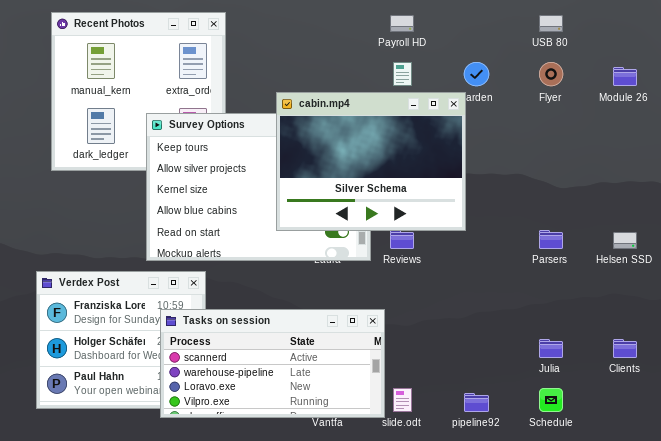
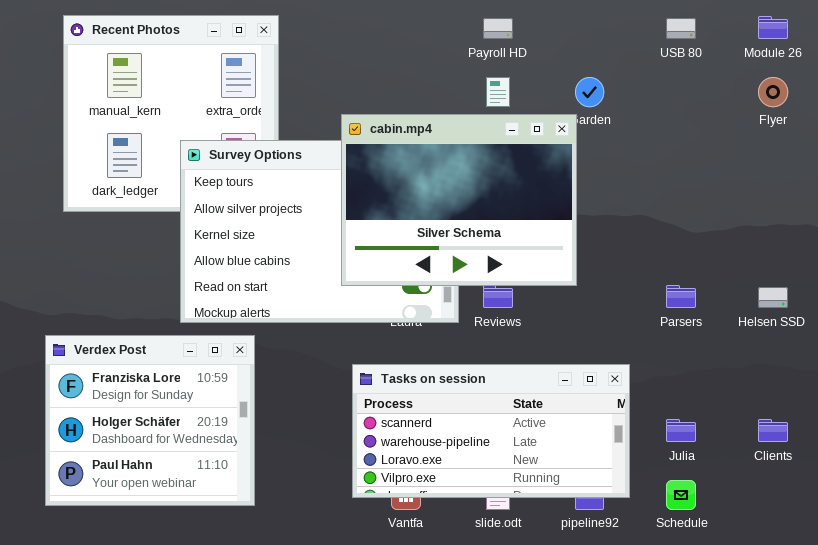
Flyer: [539,62,563,86] -> [758,77,788,107], moved
Module 26: [613,67,637,86] -> [758,16,788,39], moved
Tasks on session: [160,309,385,418] -> [352,364,630,498], moved

